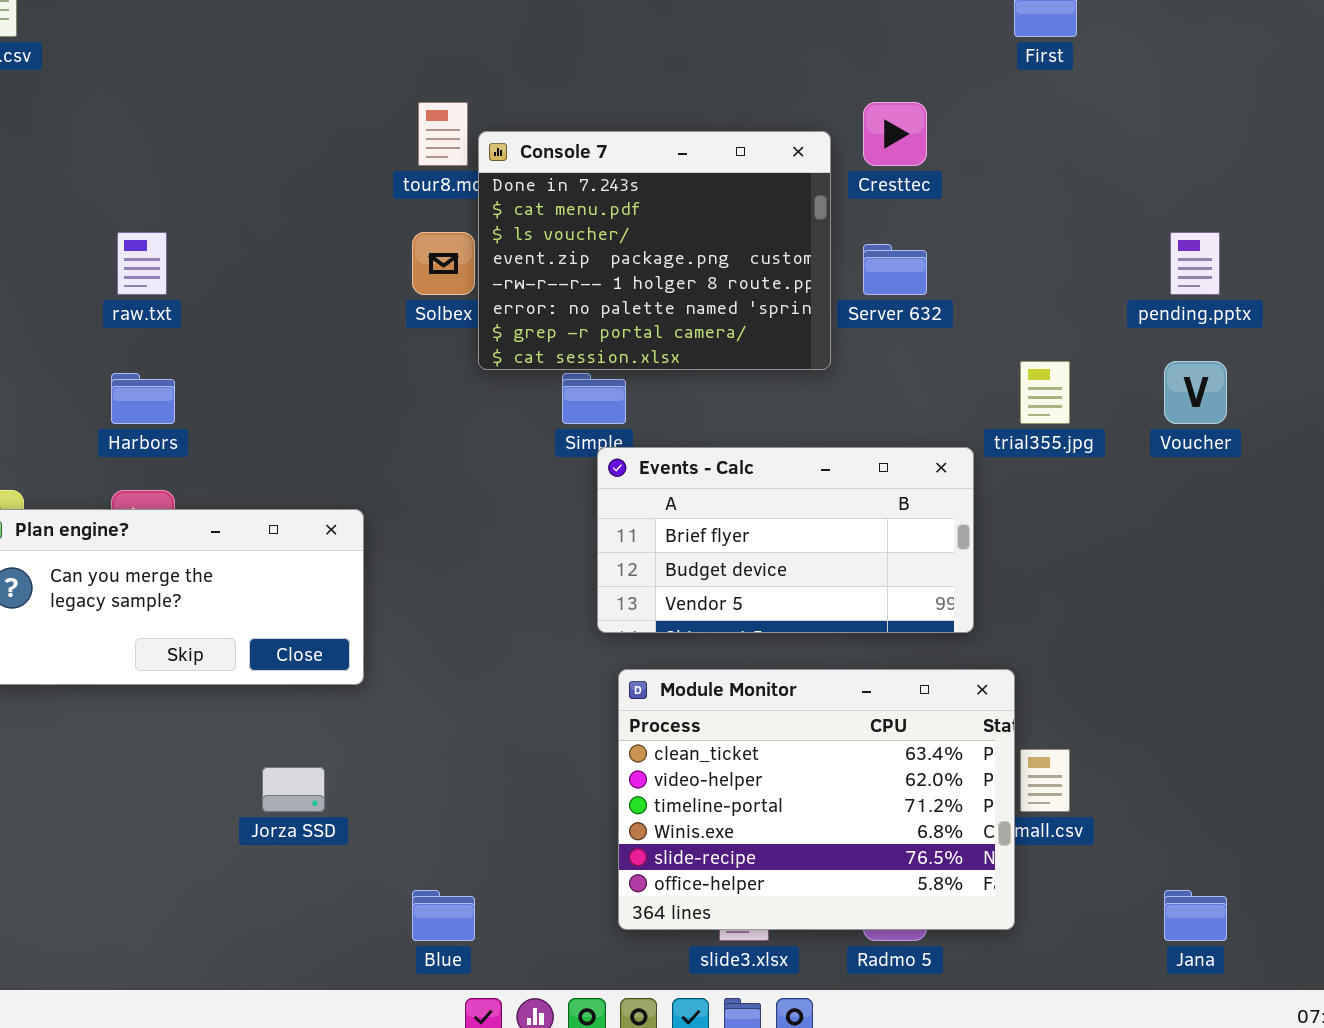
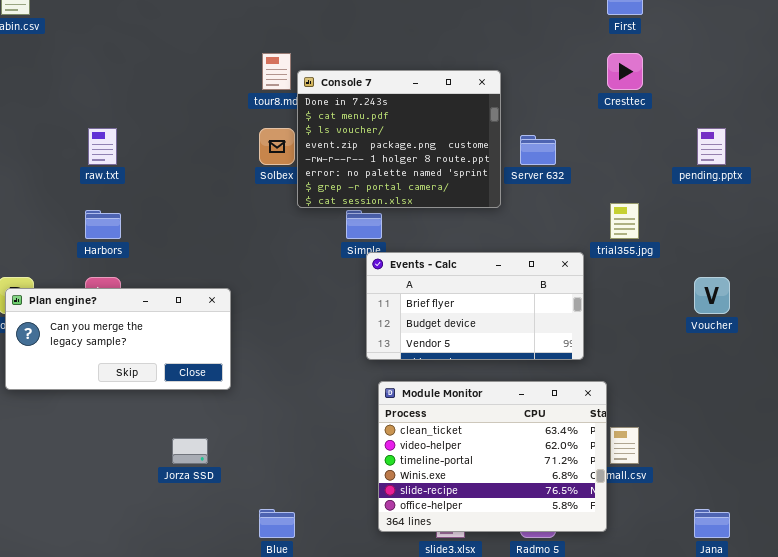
Cresttec: [863,102,927,166] -> [607,53,643,90], moved
Voucher: [1164,361,1227,424] -> [694,277,730,314], moved

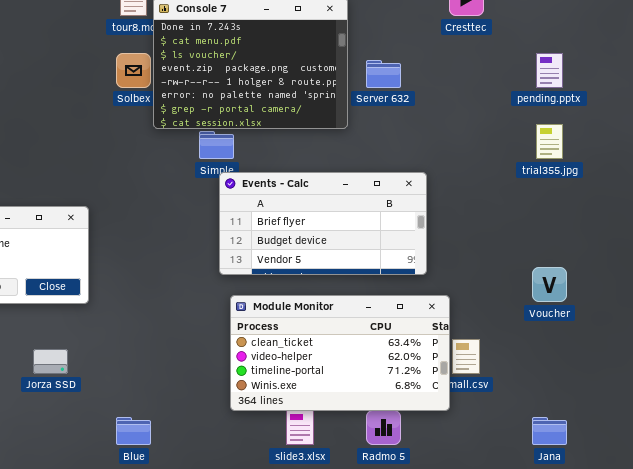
trial355.jpg: [610,203,639,239] -> [536,124,563,159], moved
Voucher: [694,277,730,314] -> [532,267,567,302], moved
Module Monitor: [378,381,607,532] -> [230,295,450,411], resized

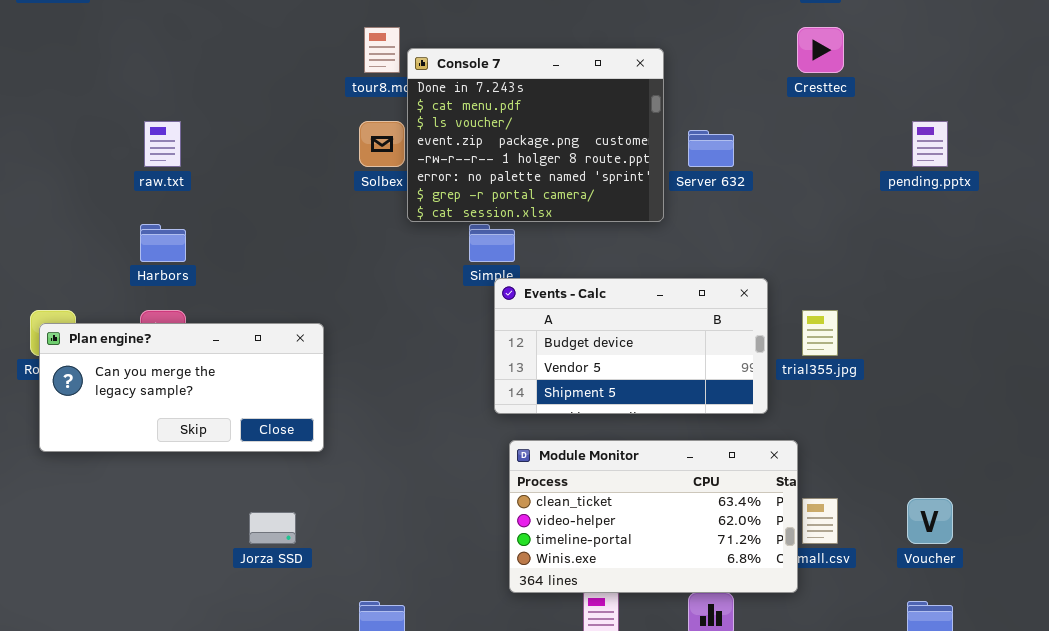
trial355.jpg: [536,124,563,159] -> [802,310,838,356], moved
Events - Calc: [219,172,427,275] -> [494,278,768,414], scrolled down 1 row
Voucher: [532,267,567,302] -> [907,498,953,544], moved

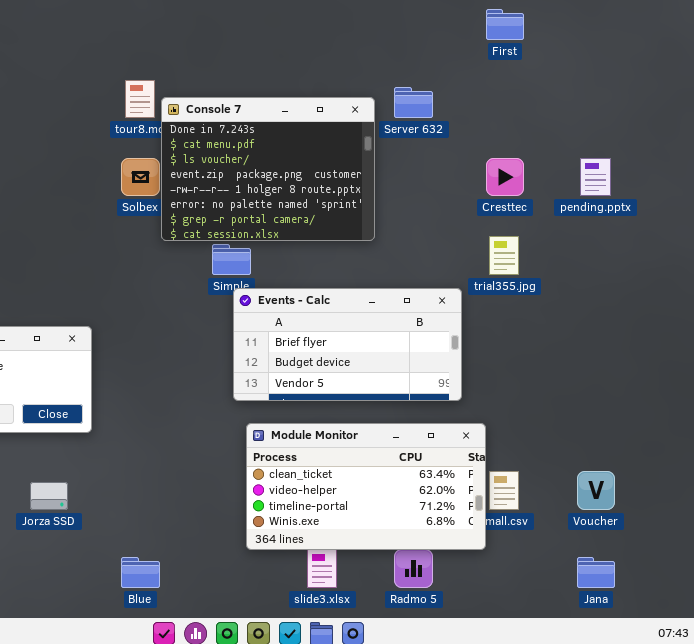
Cresttec: [797,27,844,73] -> [486,158,524,196], moved
Server 632: [688,130,734,167] -> [394,87,433,118], moved
Events - Calc: [494,278,768,414] -> [233,288,462,401], scrolled up 1 row
trial355.jpg: [802,310,838,356] -> [489,236,519,275], moved

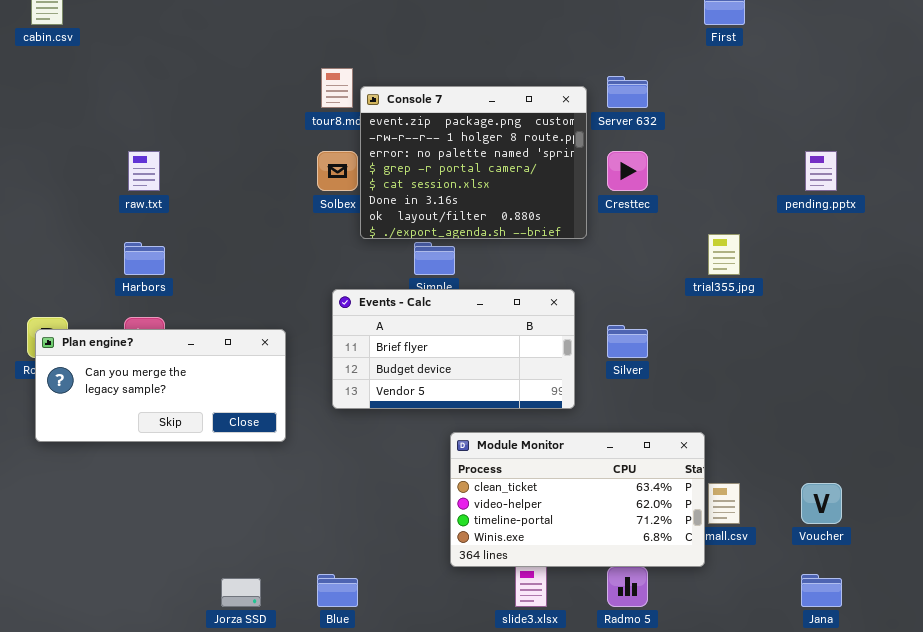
Console 7: [161,97,375,241] -> [360,86,587,239], scrolled down 3 rows
Cresttec: [486,158,524,196] -> [607,151,648,191], moved
Events - Calc: [233,288,462,401] -> [332,289,575,409], moved
Jorza SSD: [30,482,68,510] -> [221,578,261,607], moved

